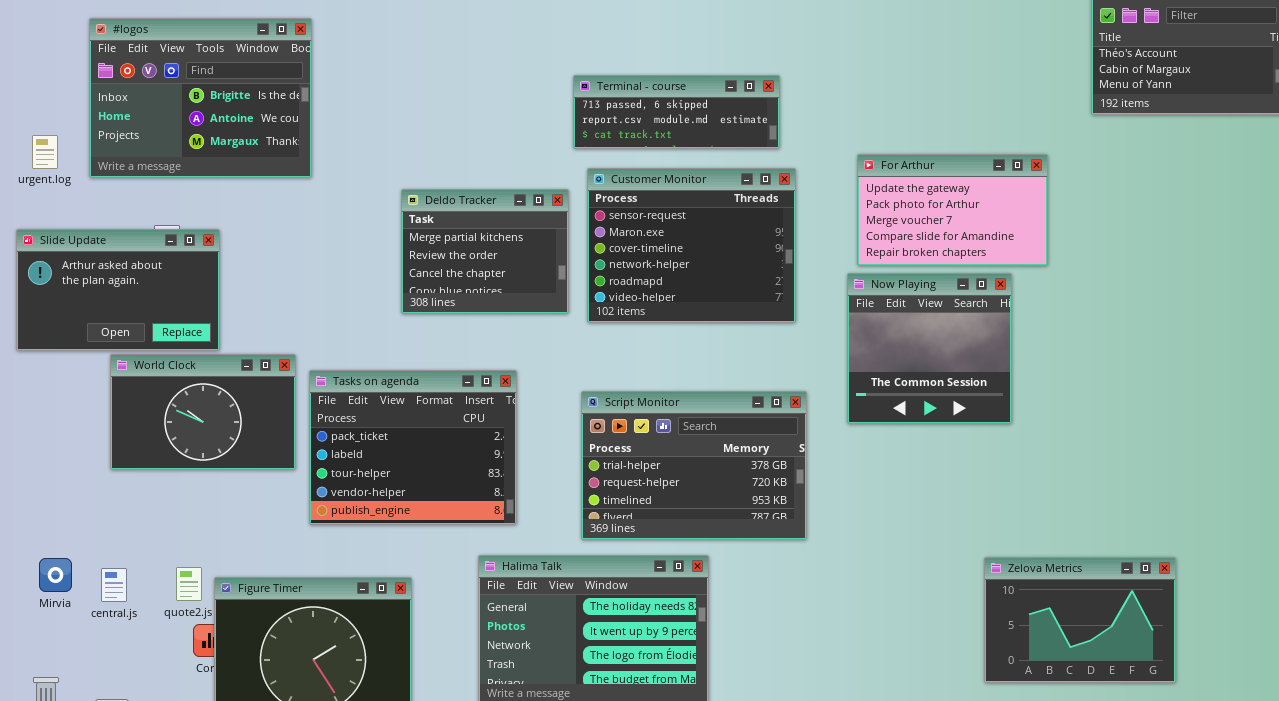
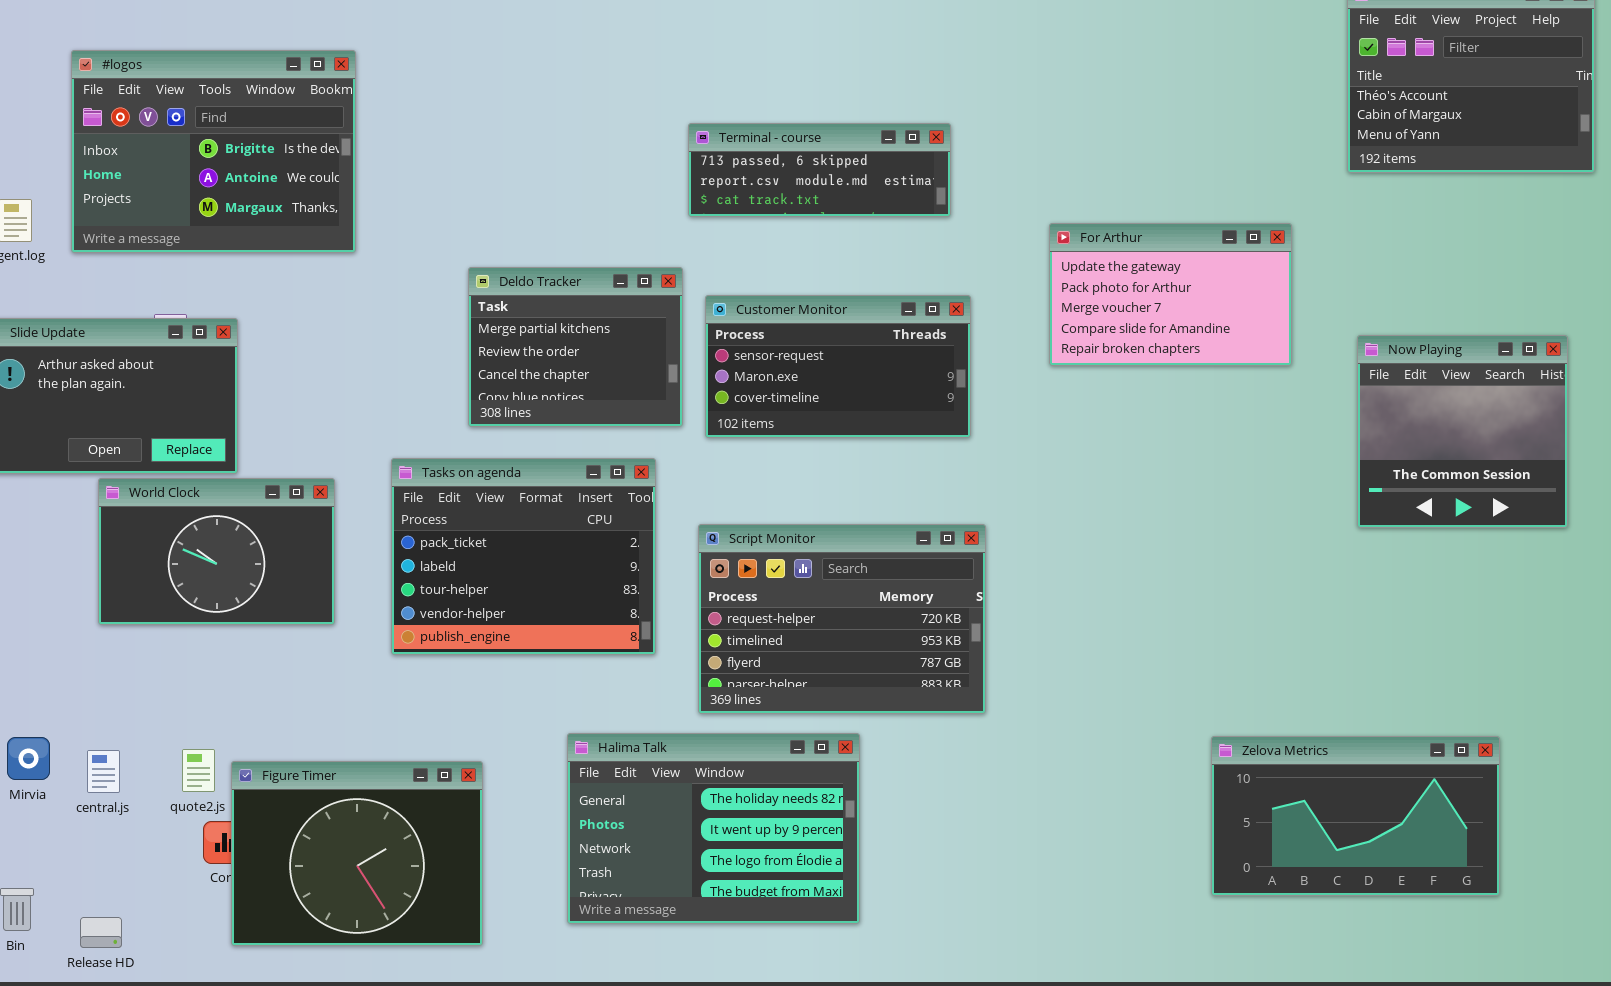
Customer Monitor: [587,168,796,323] -> [705,295,971,438], resized
Now Playing: [847,273,1012,424] -> [1357,335,1568,528], moved
Tasks on agenda: [309,370,517,525] -> [391,458,656,655], moved
Script Monitor: [581,391,807,540] -> [698,524,986,714], scrolled down 1 row
Zelova Metrics: [984,557,1176,683] -> [1211,736,1500,896], resized

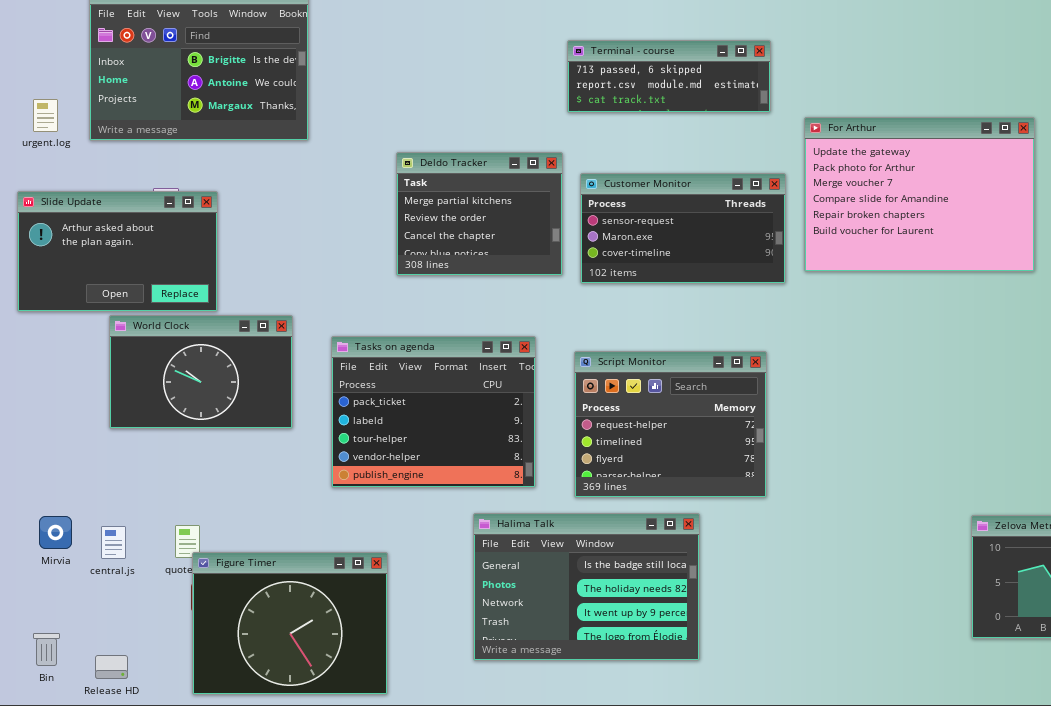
For Arthur: [1049,223,1292,366] -> [804,117,1035,272], resized
Tasks on agenda: [391,458,656,655] -> [331,336,536,488], moved
Script Monitor: [698,524,986,714] -> [574,351,767,498], resized
Halima Talk: [567,733,860,924] -> [473,513,700,661], scrolled up 1 row
Figure Timer: [231,761,483,946] -> [192,552,388,695], moved

